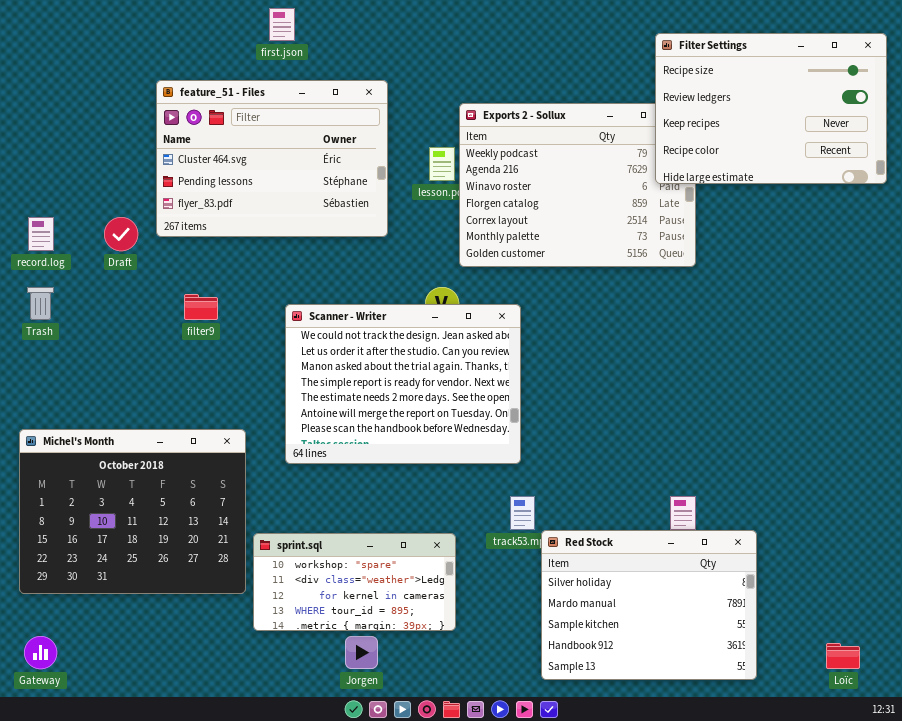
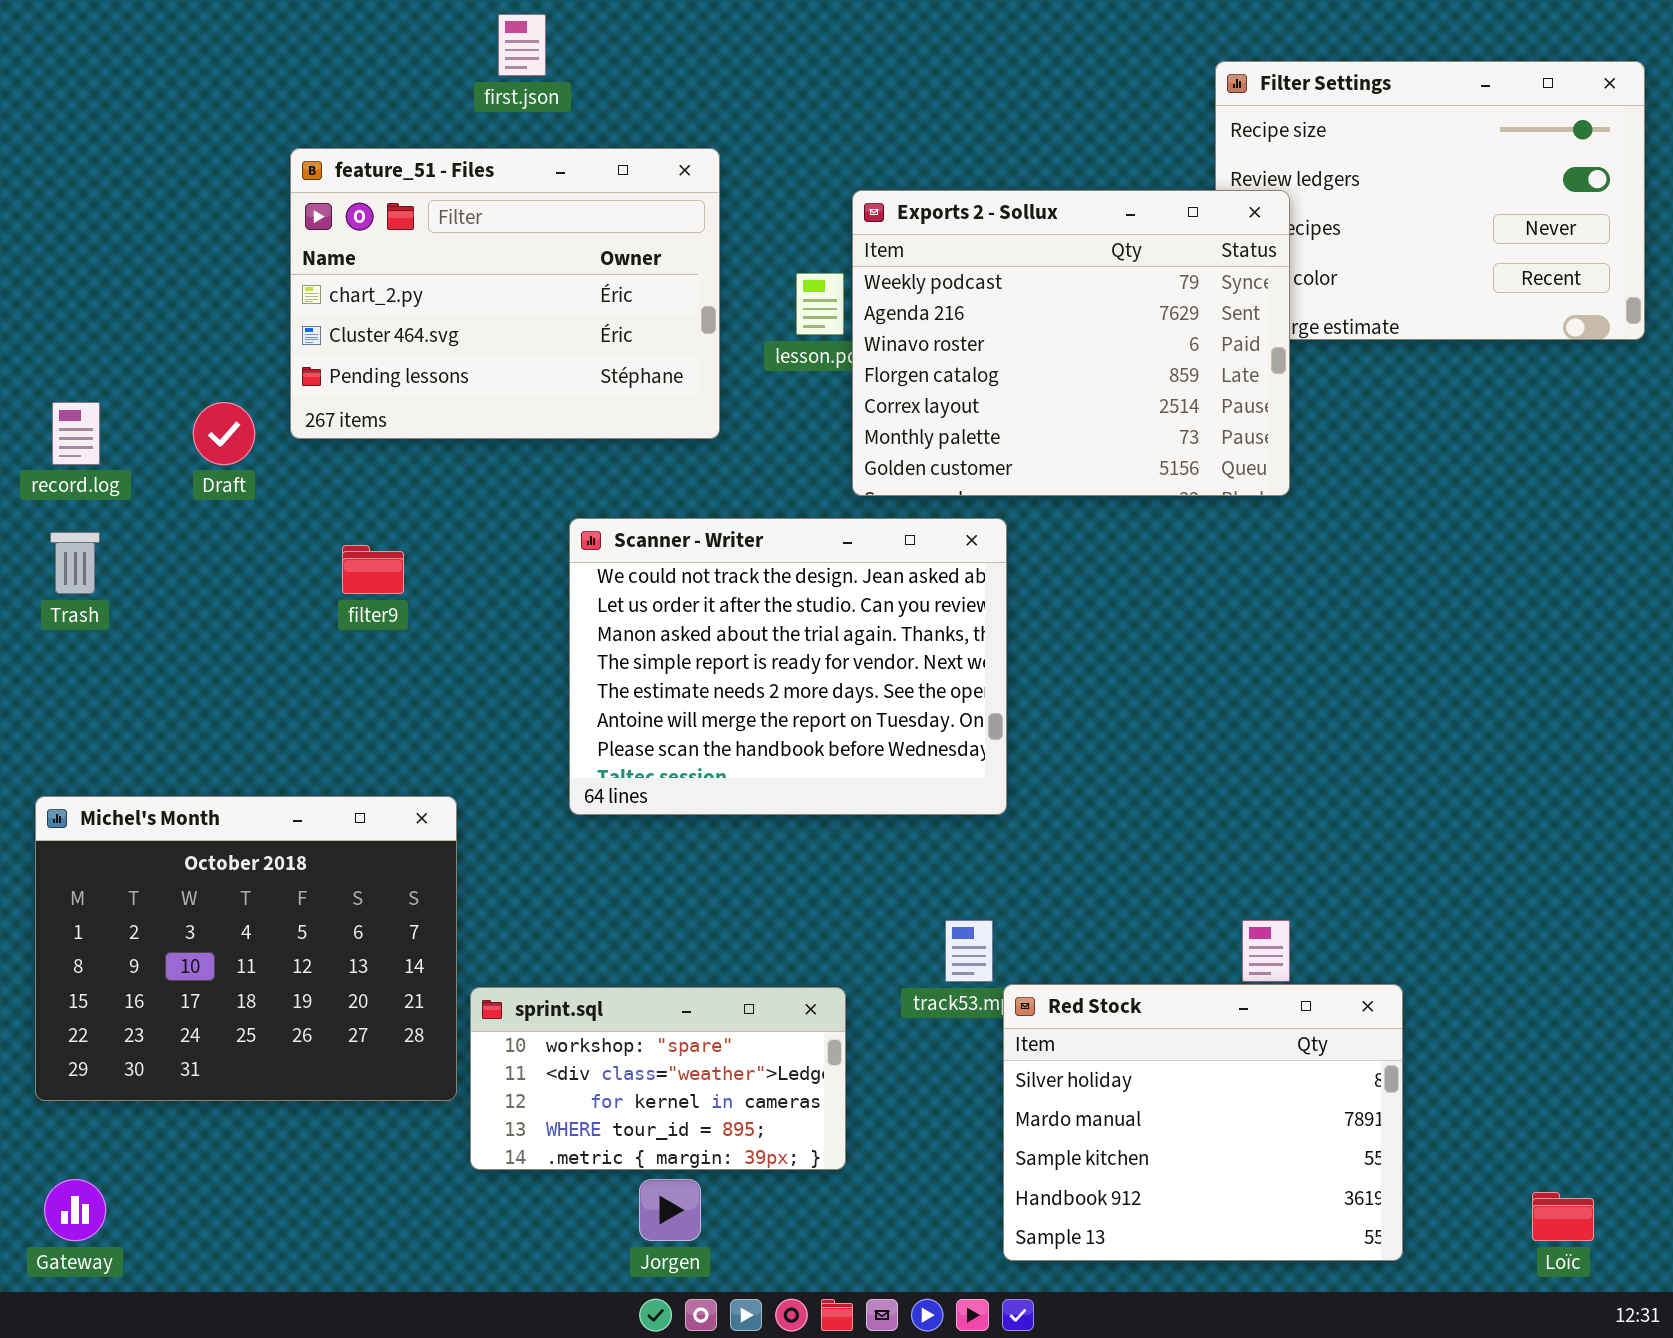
feature_51 - Files: [156,80,388,237] -> [290,148,720,439], scrolled up 1 row
Exports 2 - Sollux: [459,103,696,267] -> [852,190,1290,496], raised
Scanner - Writer: [285,304,521,464] -> [569,518,1007,815], moved

